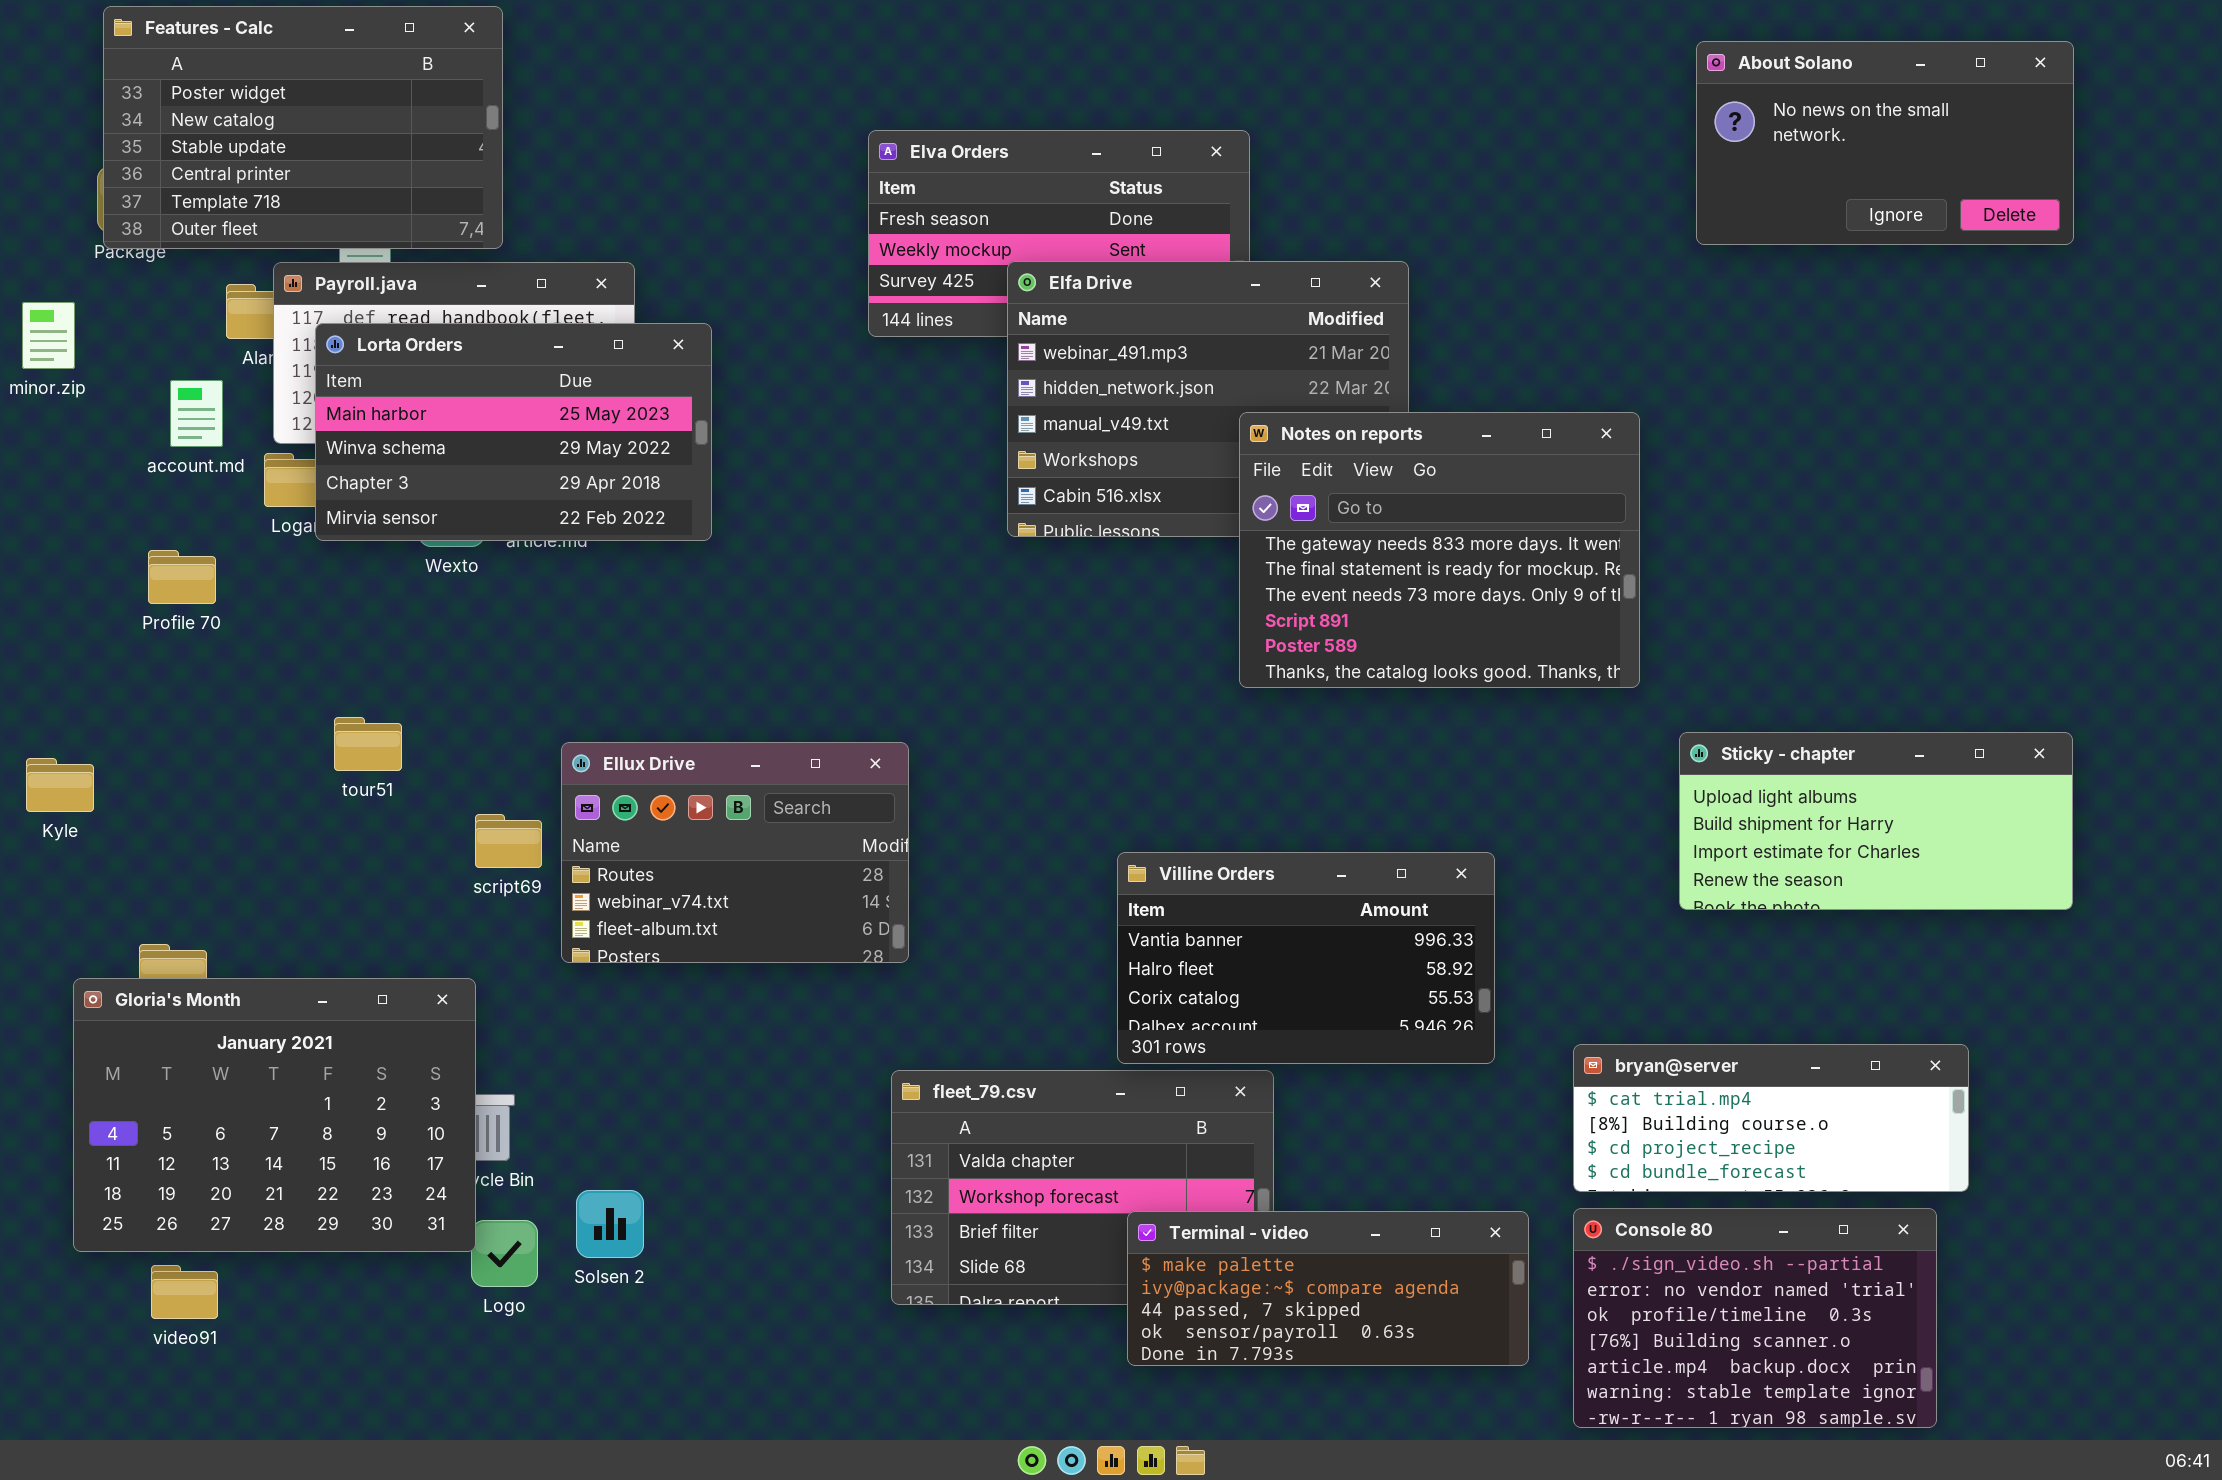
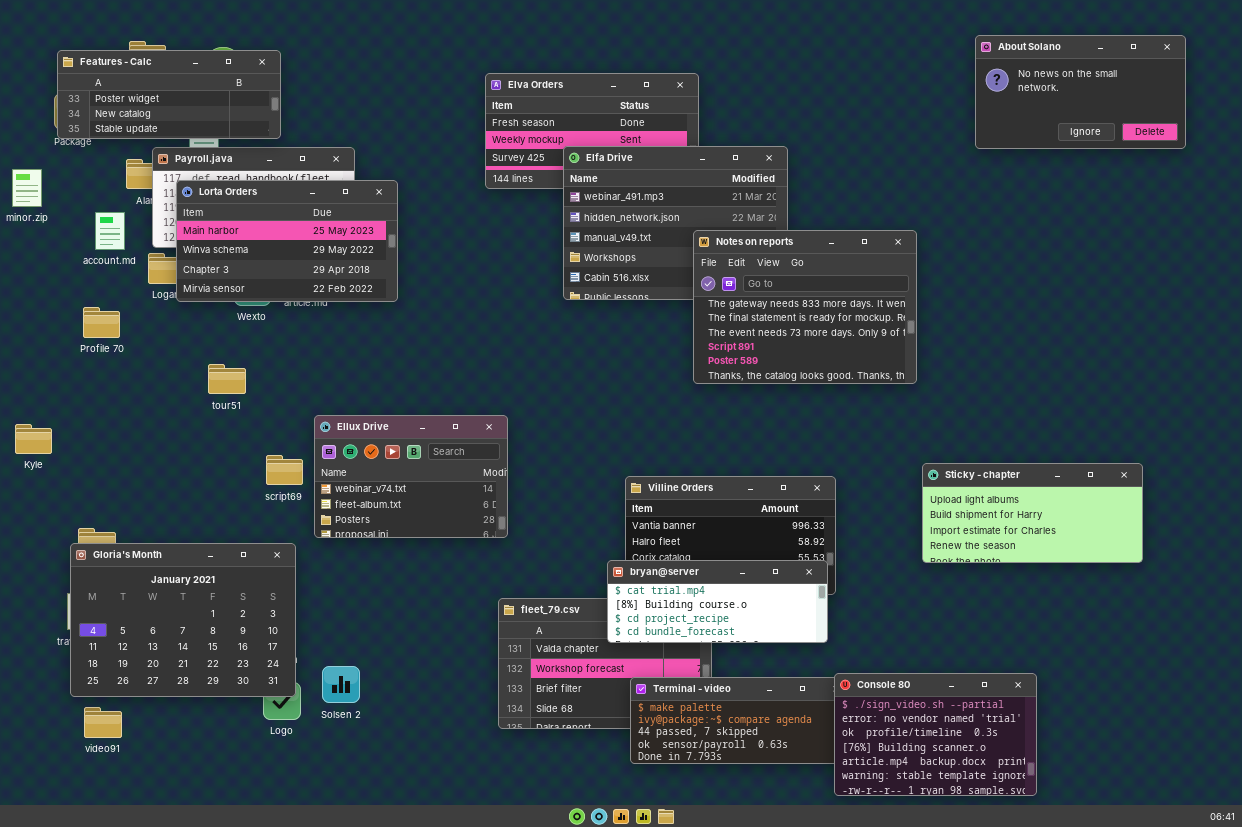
Features - Calc: [103,6,503,249] -> [57,50,281,139], resized
About Solano: [1696,41,2074,245] -> [975,35,1186,149], moved
tour51: [334,717,402,771] -> [208,364,246,394], moved
Sticky - chapter: [1679,732,2073,910] -> [922,463,1143,563], moved
Ellux Drive: [561,742,909,963] -> [314,415,508,538], scrolled down 1 row
Gloria's Month: [73,978,476,1252] -> [70,543,296,697], moved
bryan@server: [1573,1044,1969,1192] -> [607,560,828,643], moved
Console 80: [1573,1208,1937,1428] -> [834,673,1037,796], moved

